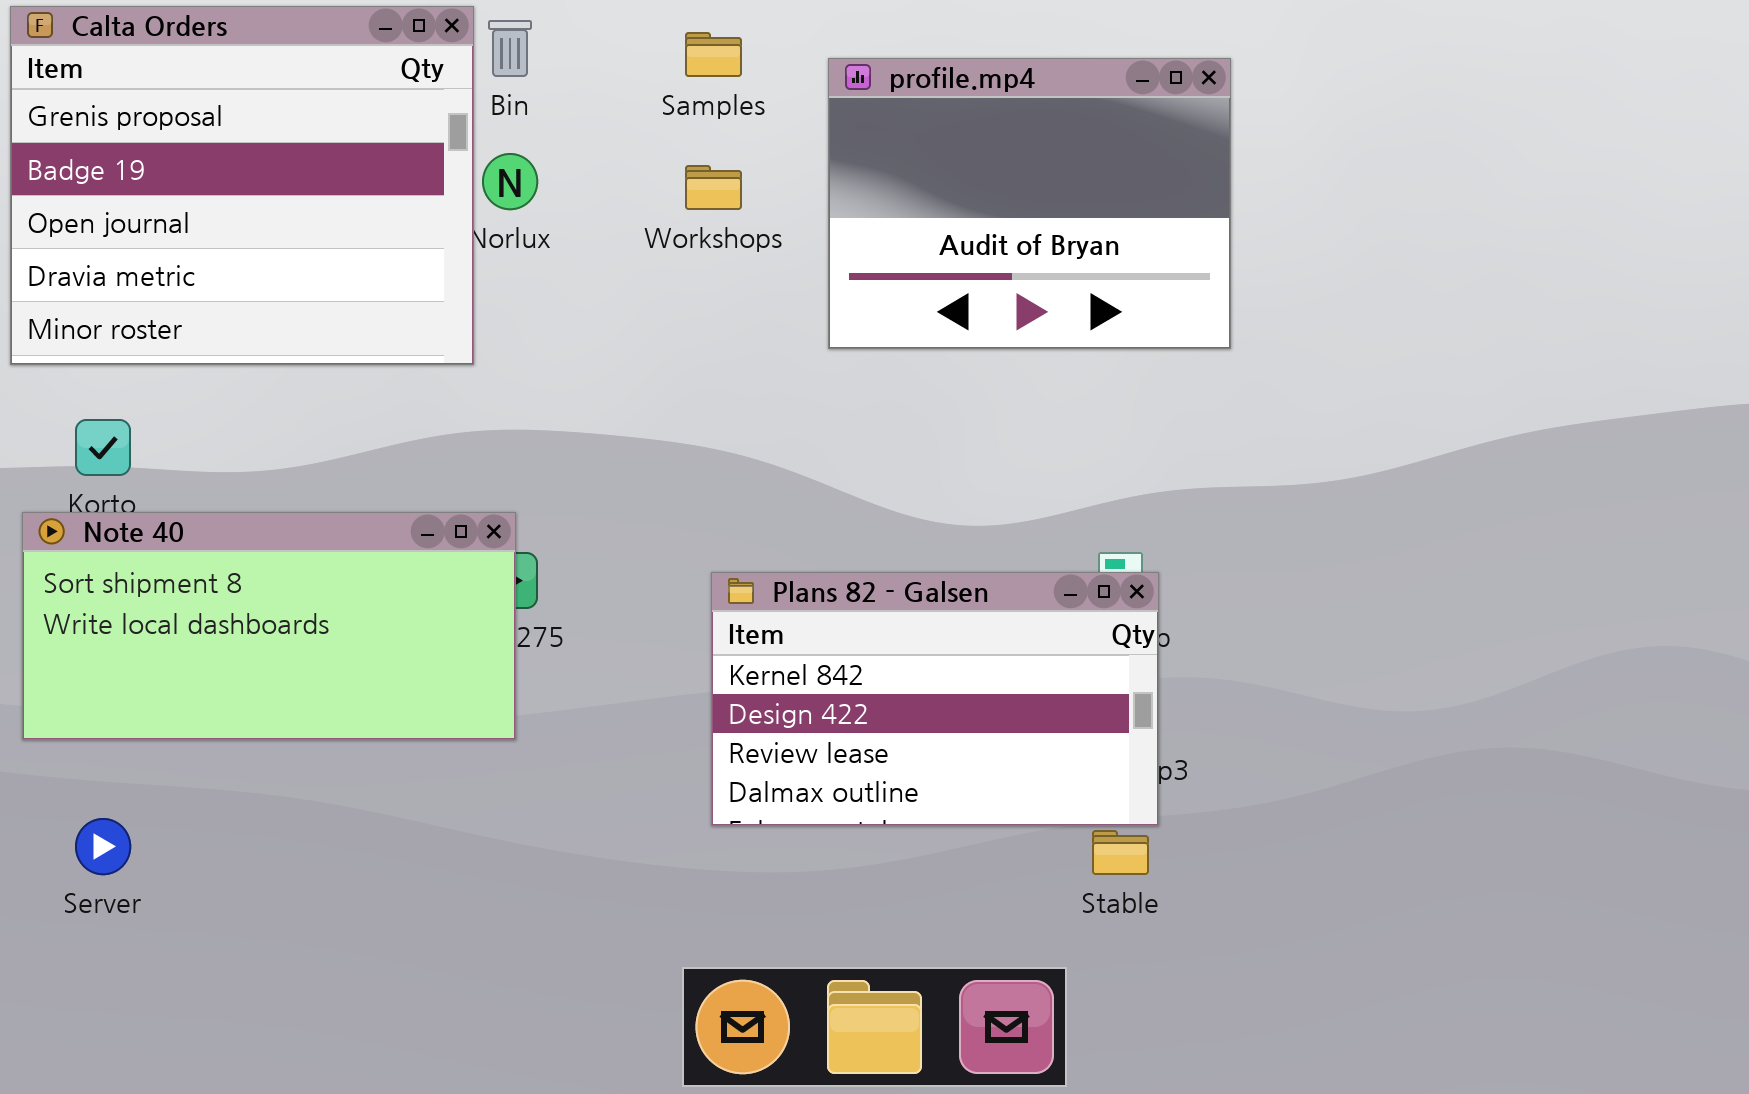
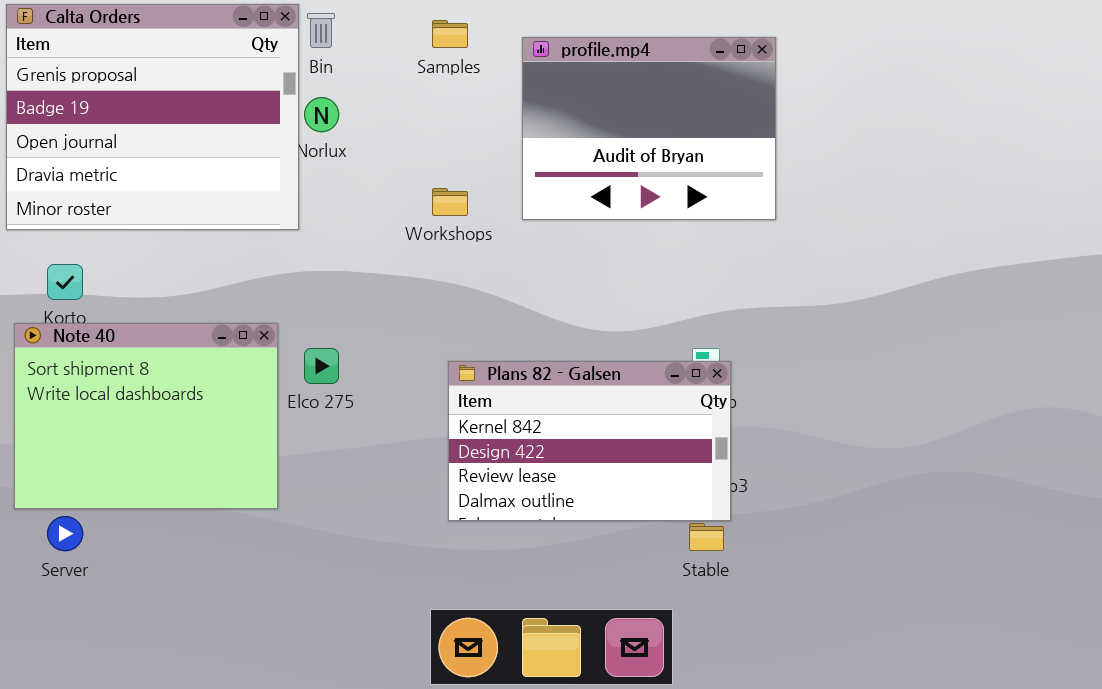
Workshops: [685,165,742,210] -> [432,188,468,216], moved
Note 40: [22,512,516,740] -> [14,323,278,509], resized

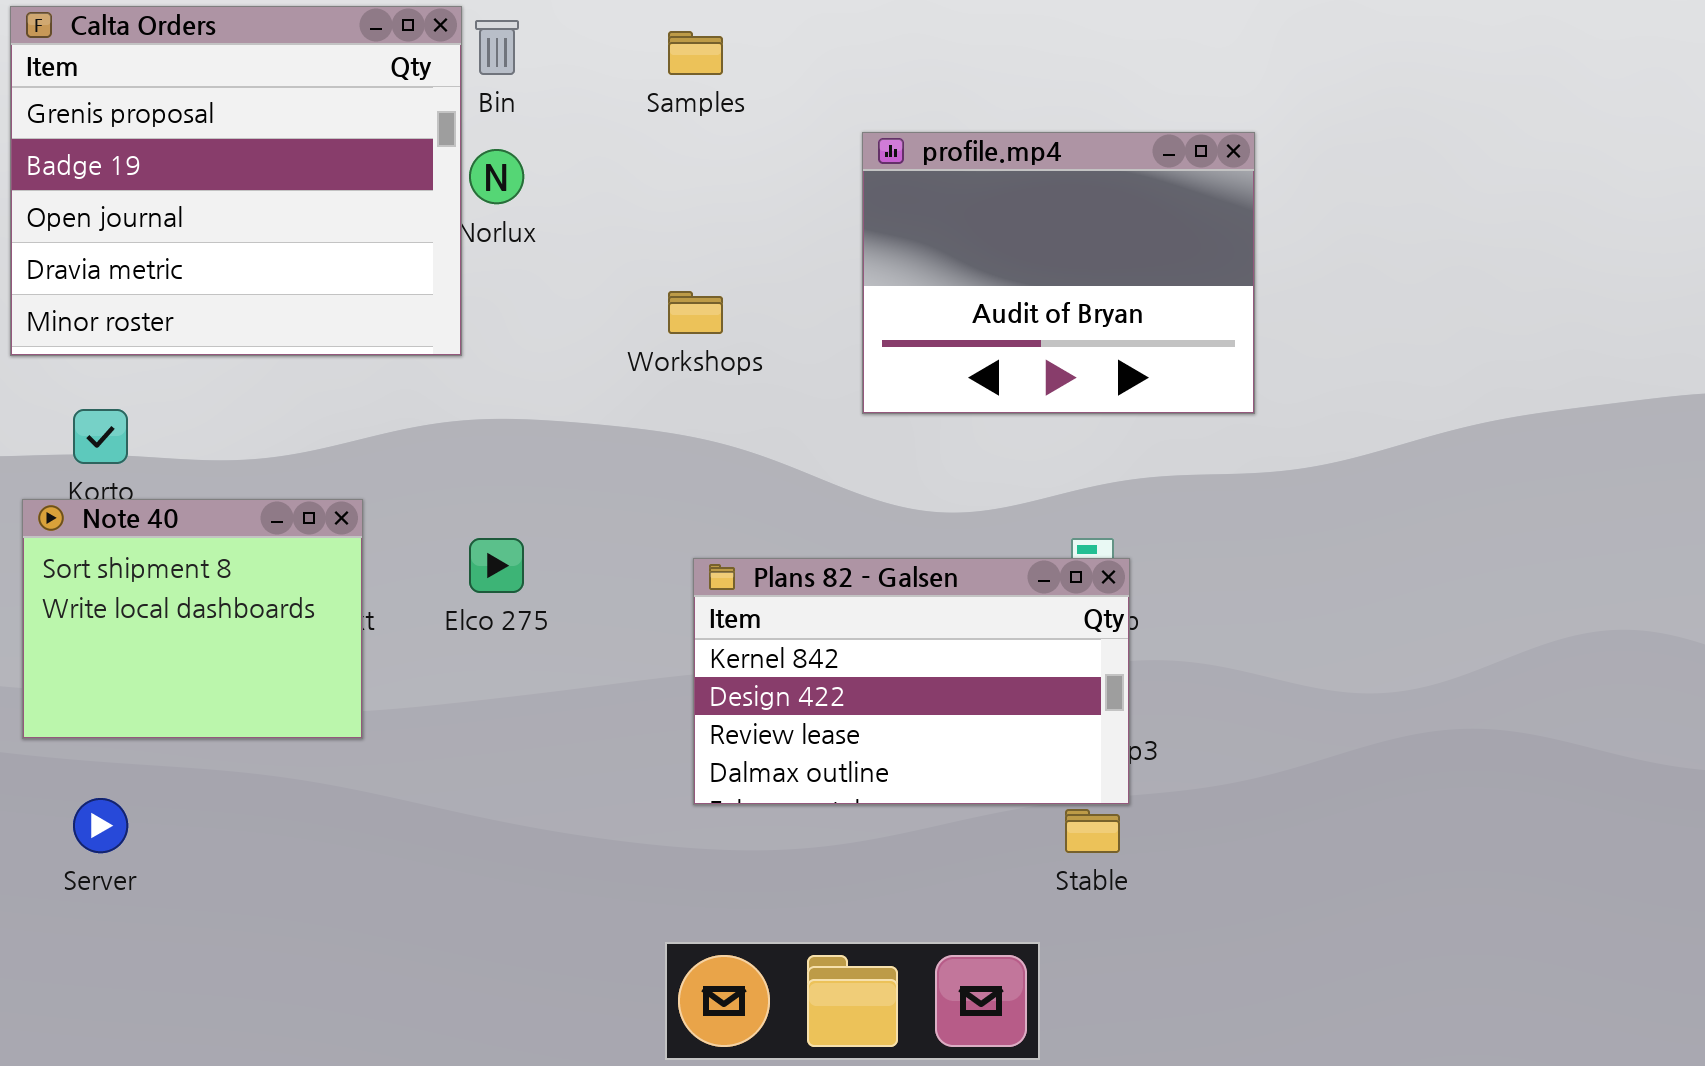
profile.mp4: [522,37,776,220] -> [862,132,1255,414], moved
Note 40: [14,323,278,509] -> [22,499,363,739], resized

